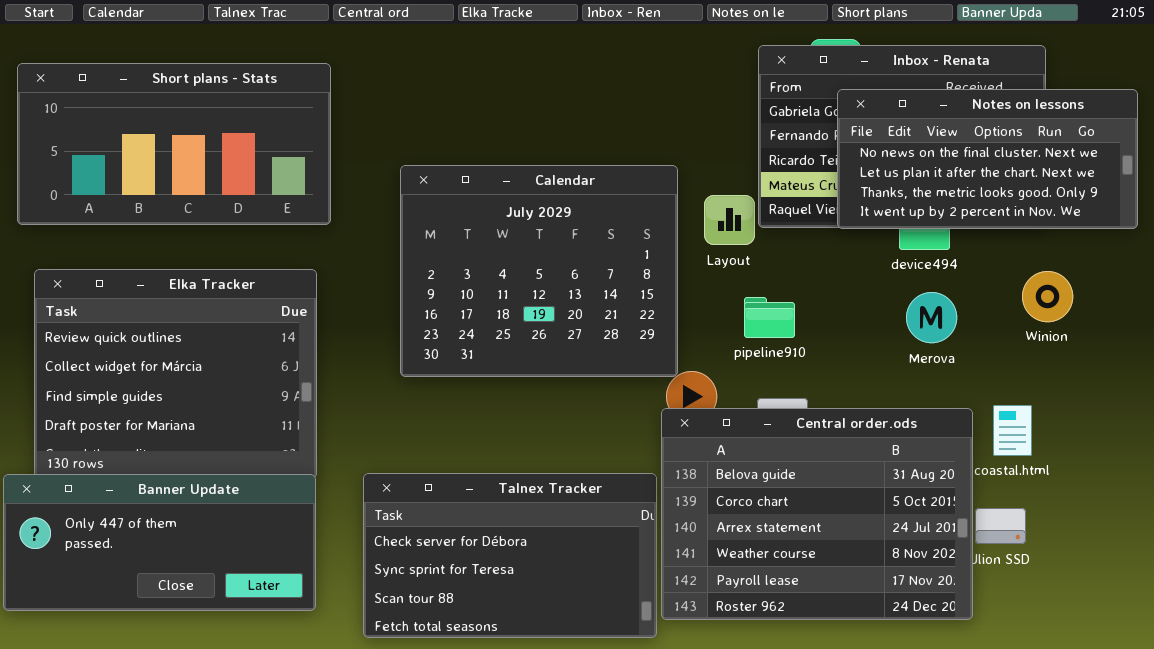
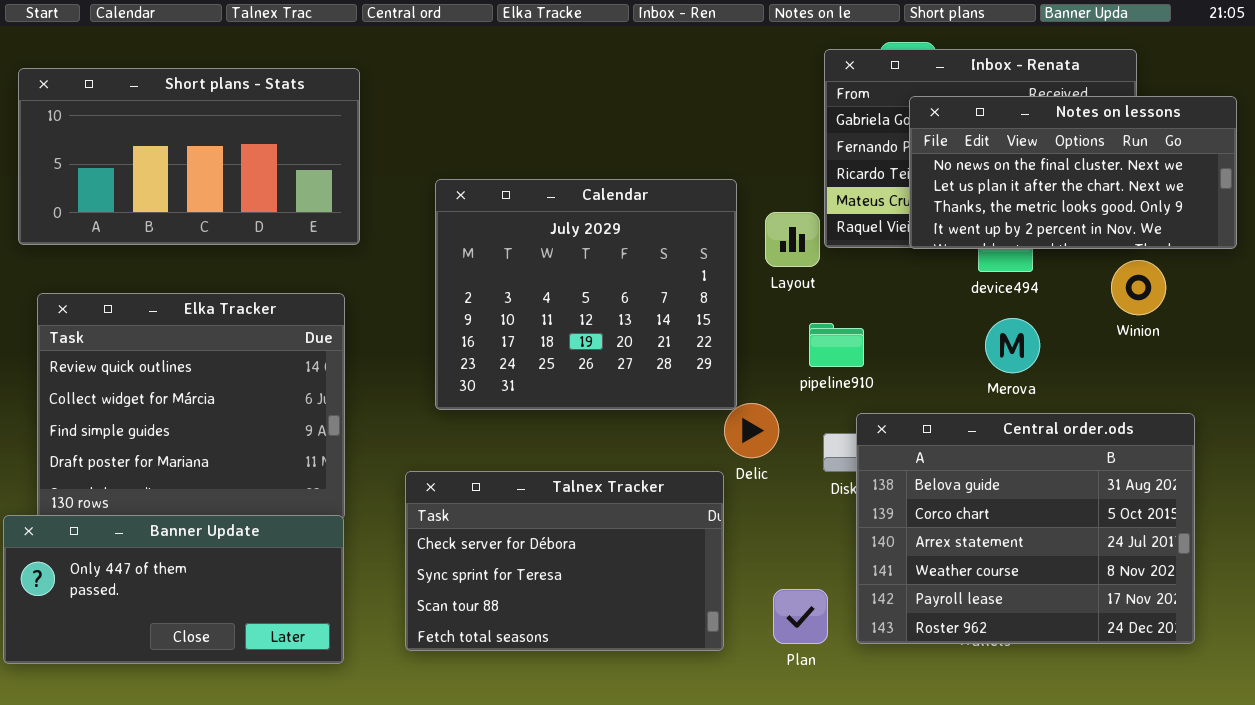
Winion: [1022,271,1073,322] -> [1111,260,1166,315], moved
Central order.ods: [661,408,973,620] -> [856,413,1195,644], moved
Talnex Tracker: [363,473,657,638] -> [405,471,724,651], moved

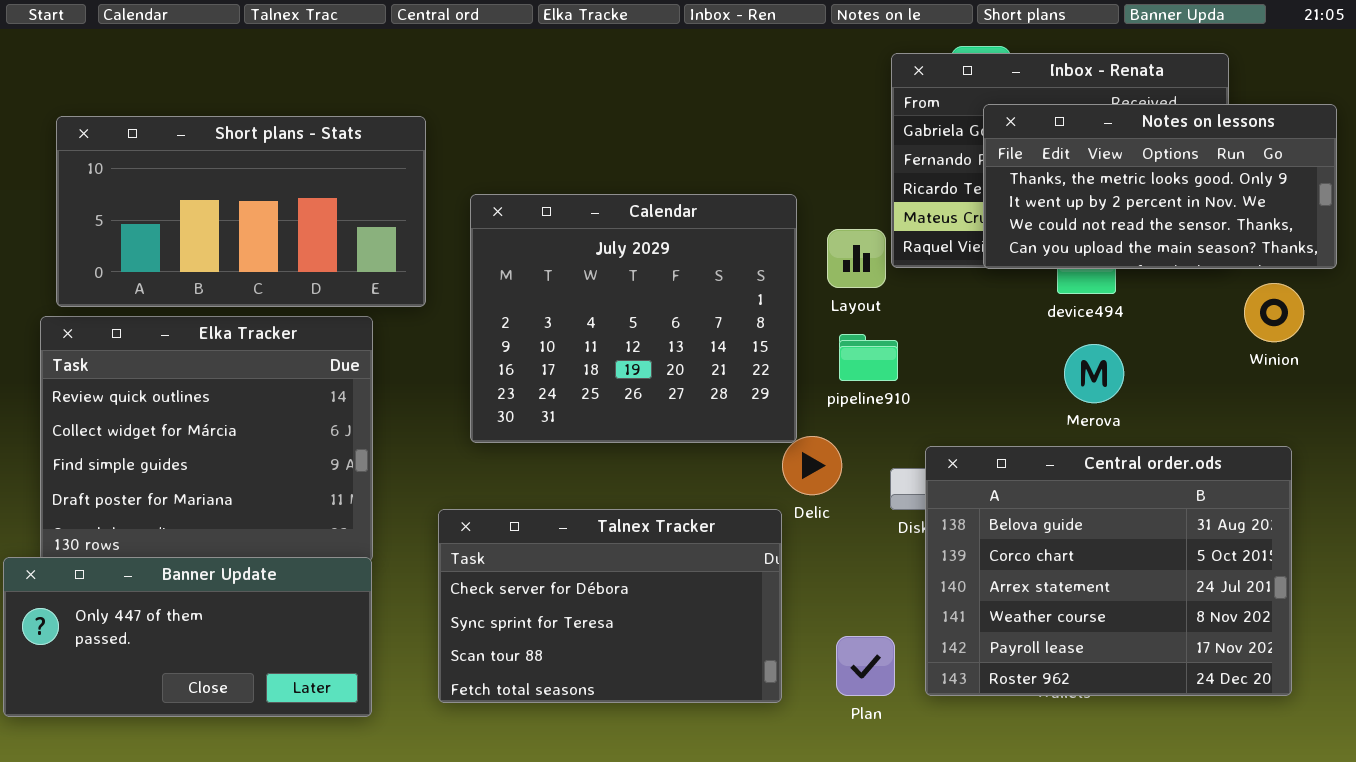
Short plans - Stats: [18,68,360,245] -> [56,116,426,307], moved
Notes on lessons: [909,96,1237,249] -> [983,104,1337,269], scrolled down 2 rows
Winion: [1111,260,1166,315] -> [1244,283,1304,342], moved
pipeline910: [809,323,864,367] -> [839,334,898,381], moved

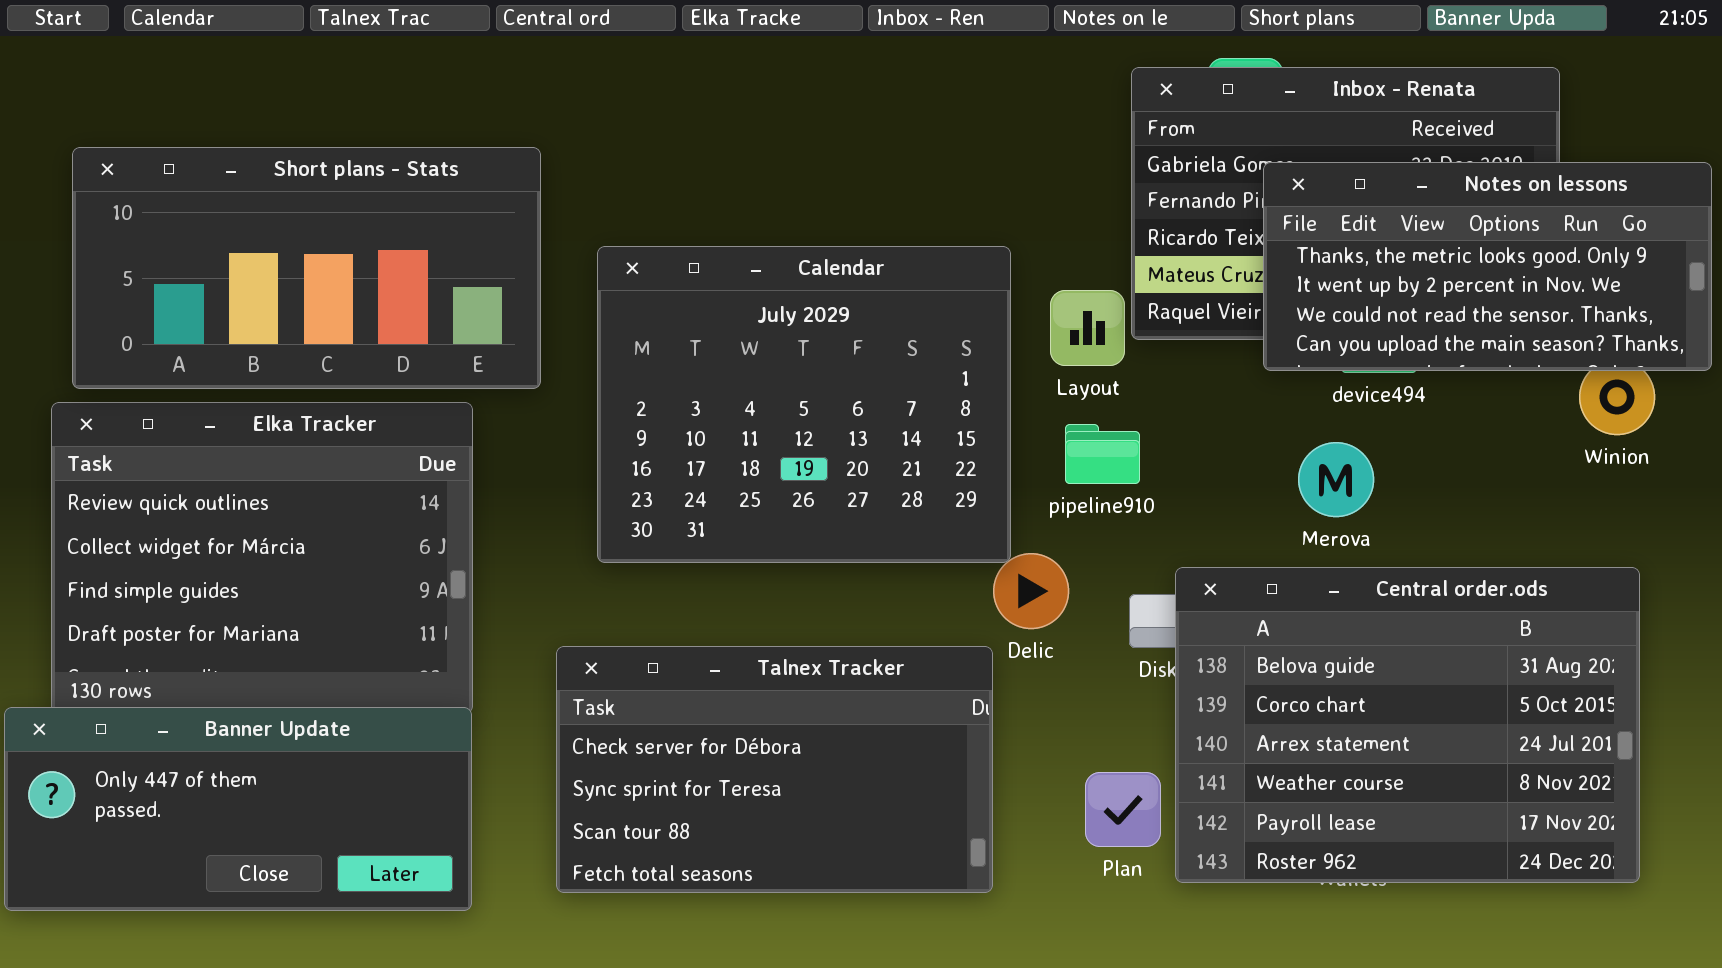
Notes on lessons: [983,104,1337,269] -> [1263,162,1712,371], moved
Merova: [1064,344,1124,403] -> [1298,442,1374,517], moved
Plan: [836,636,895,696] -> [1085,772,1161,847], moved

